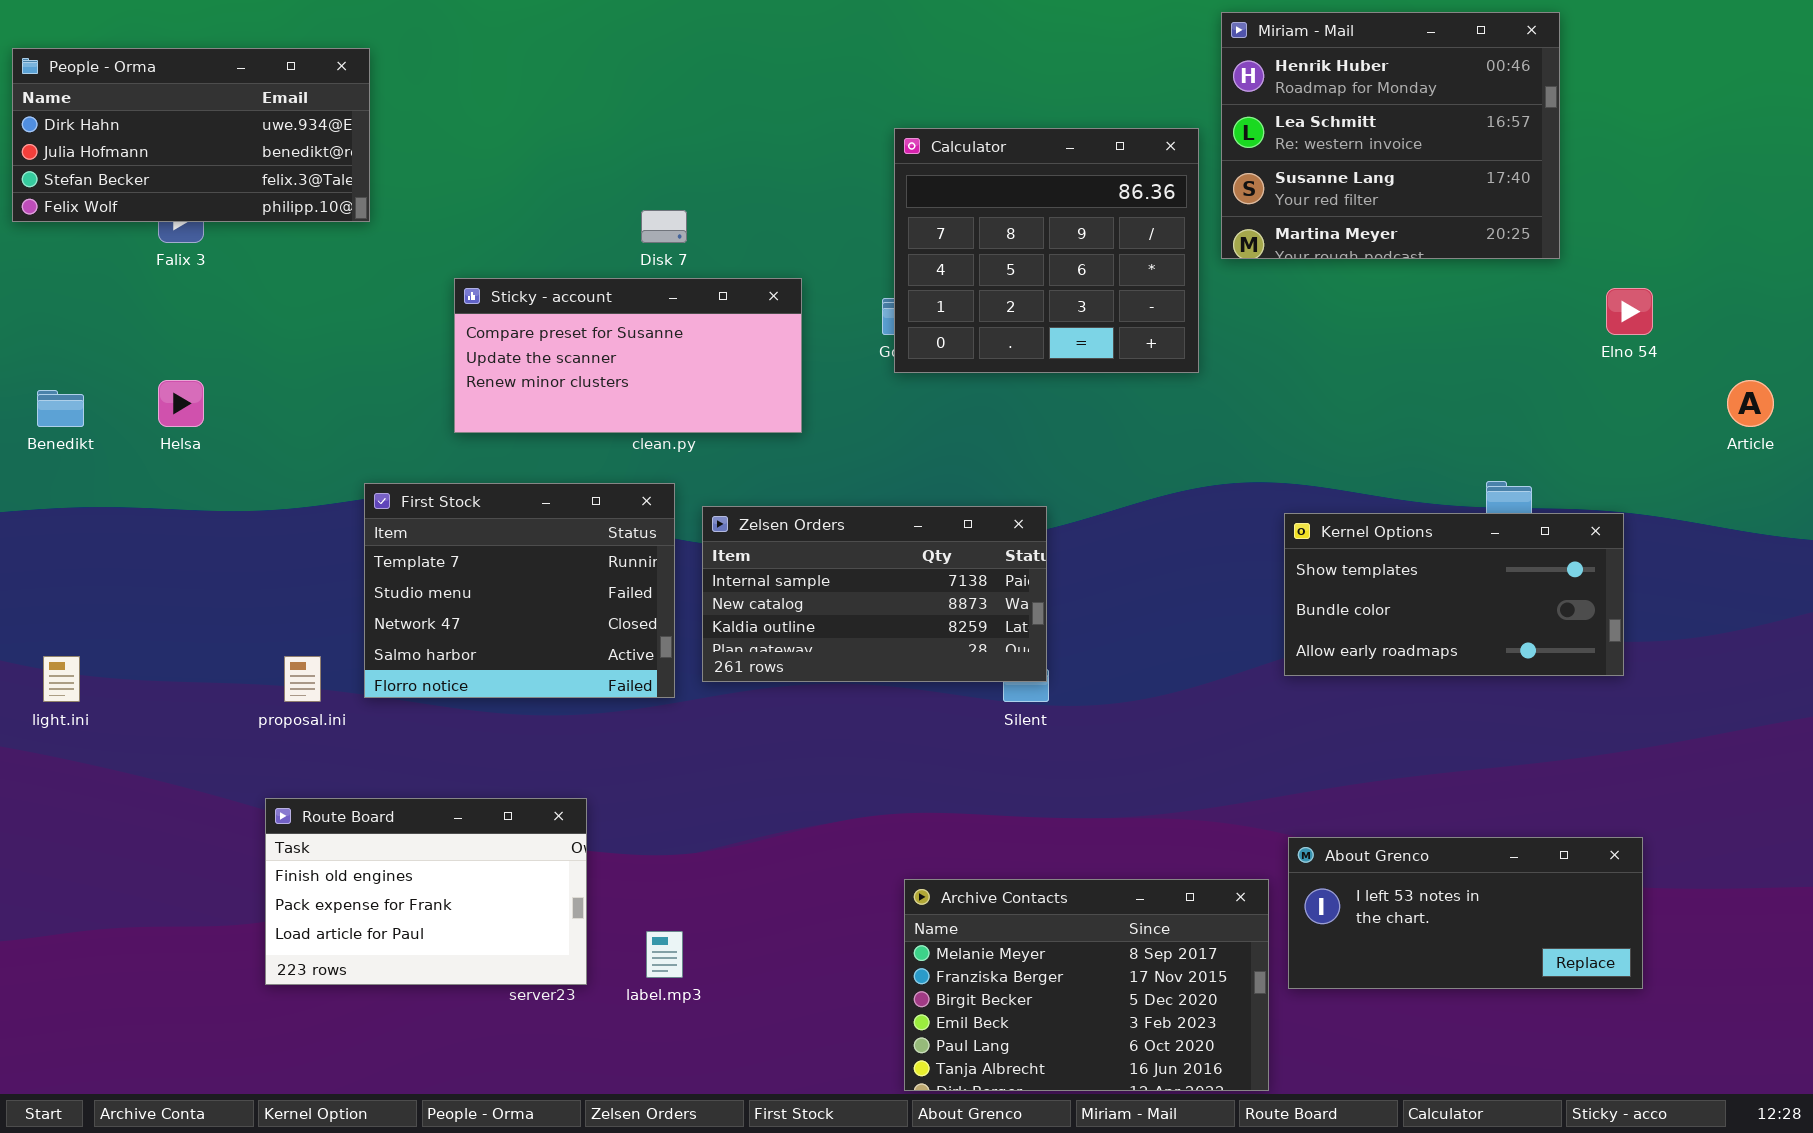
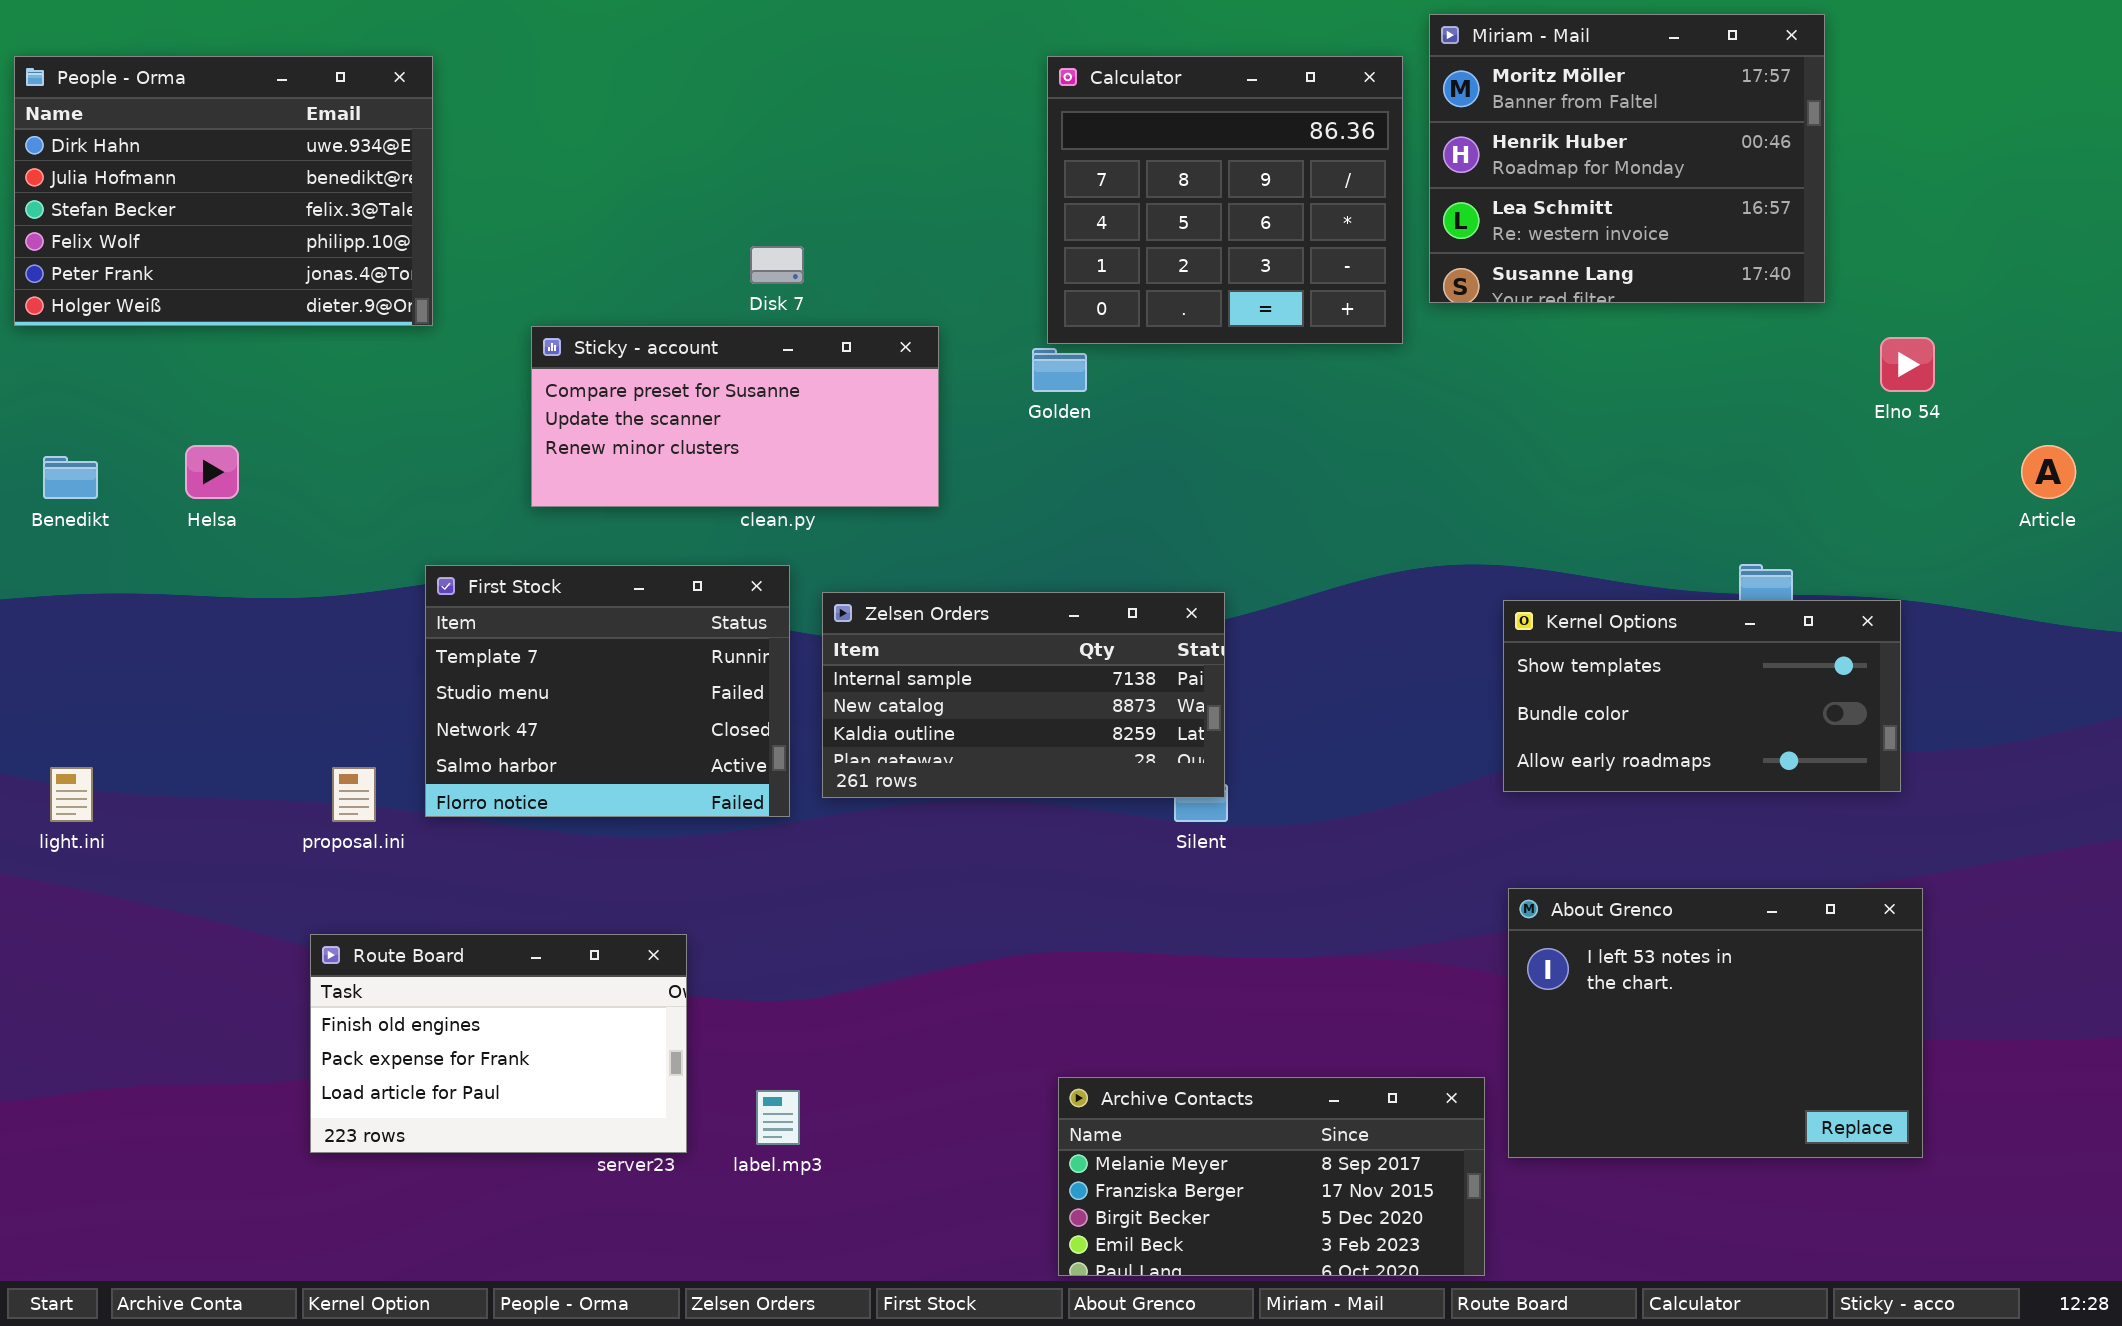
Miriam - Mail: [1221,12,1560,259] -> [1429,14,1825,303], scrolled up 1 row
People - Orma: [12,48,370,222] -> [14,56,433,326], resized
Calculator: [894,128,1199,373] -> [1047,56,1403,344], moved
About Grenco: [1288,837,1643,989] -> [1508,888,1923,1158], resized
Archive Contacts: [904,879,1269,1091] -> [1058,1077,1485,1276], resized

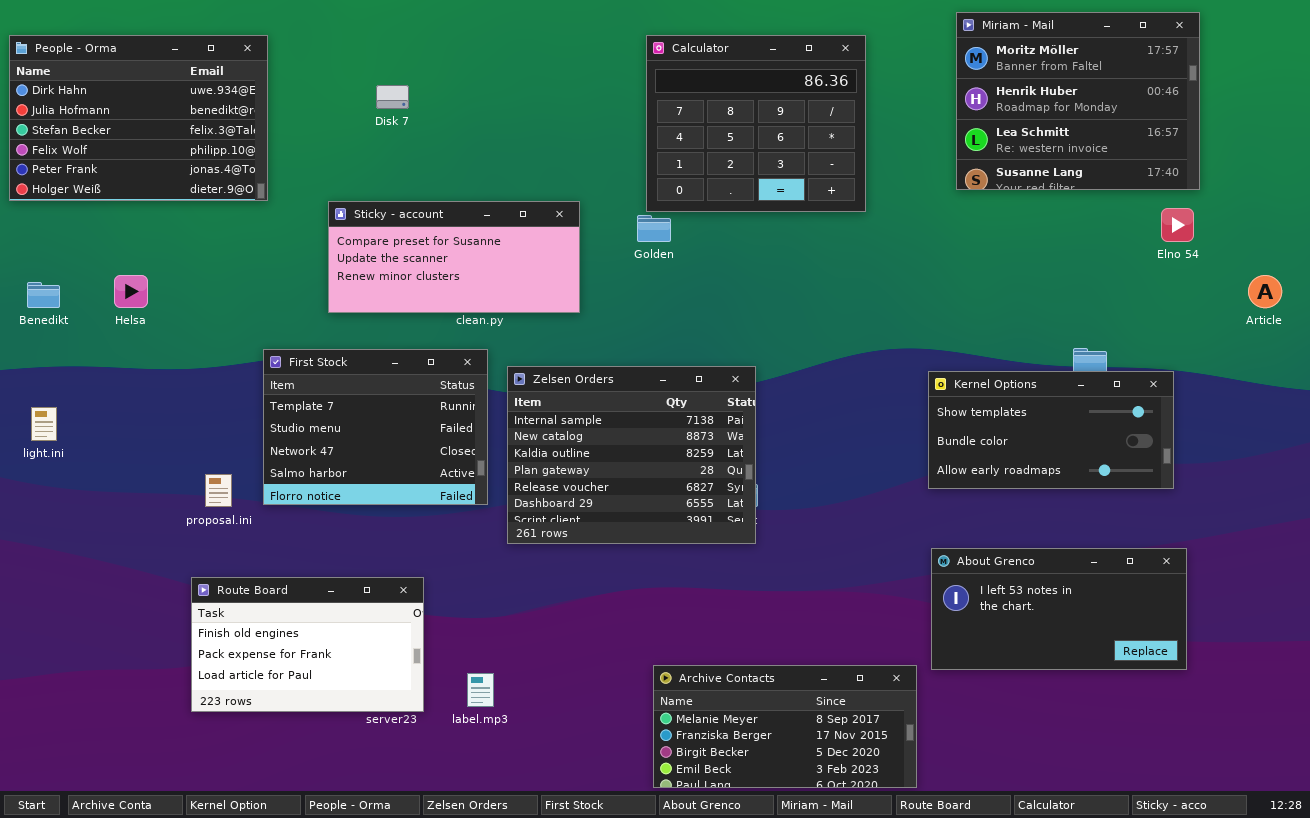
Miriam - Mail: [1429,14,1825,303] -> [956,12,1200,190], moved
Disk 7: [750,246,804,284] -> [376,85,409,109], moved
Zelsen Orders: [822,592,1225,798] -> [507,366,756,544], resized
light.ini: [50,767,93,822] -> [31,407,57,441], moved
About Grenco: [1508,888,1923,1158] -> [931,548,1187,670], resized

